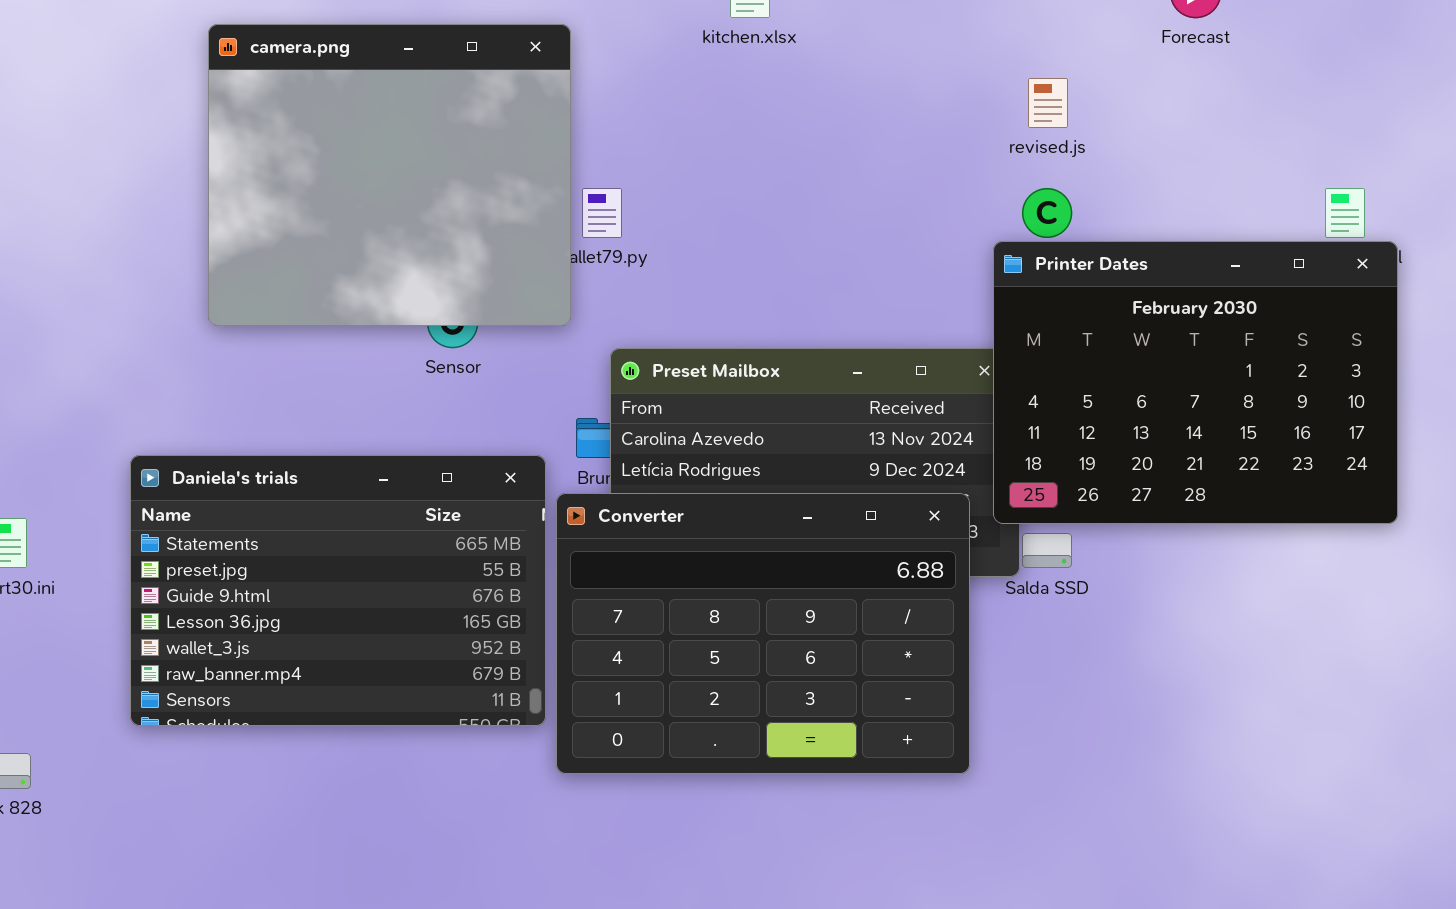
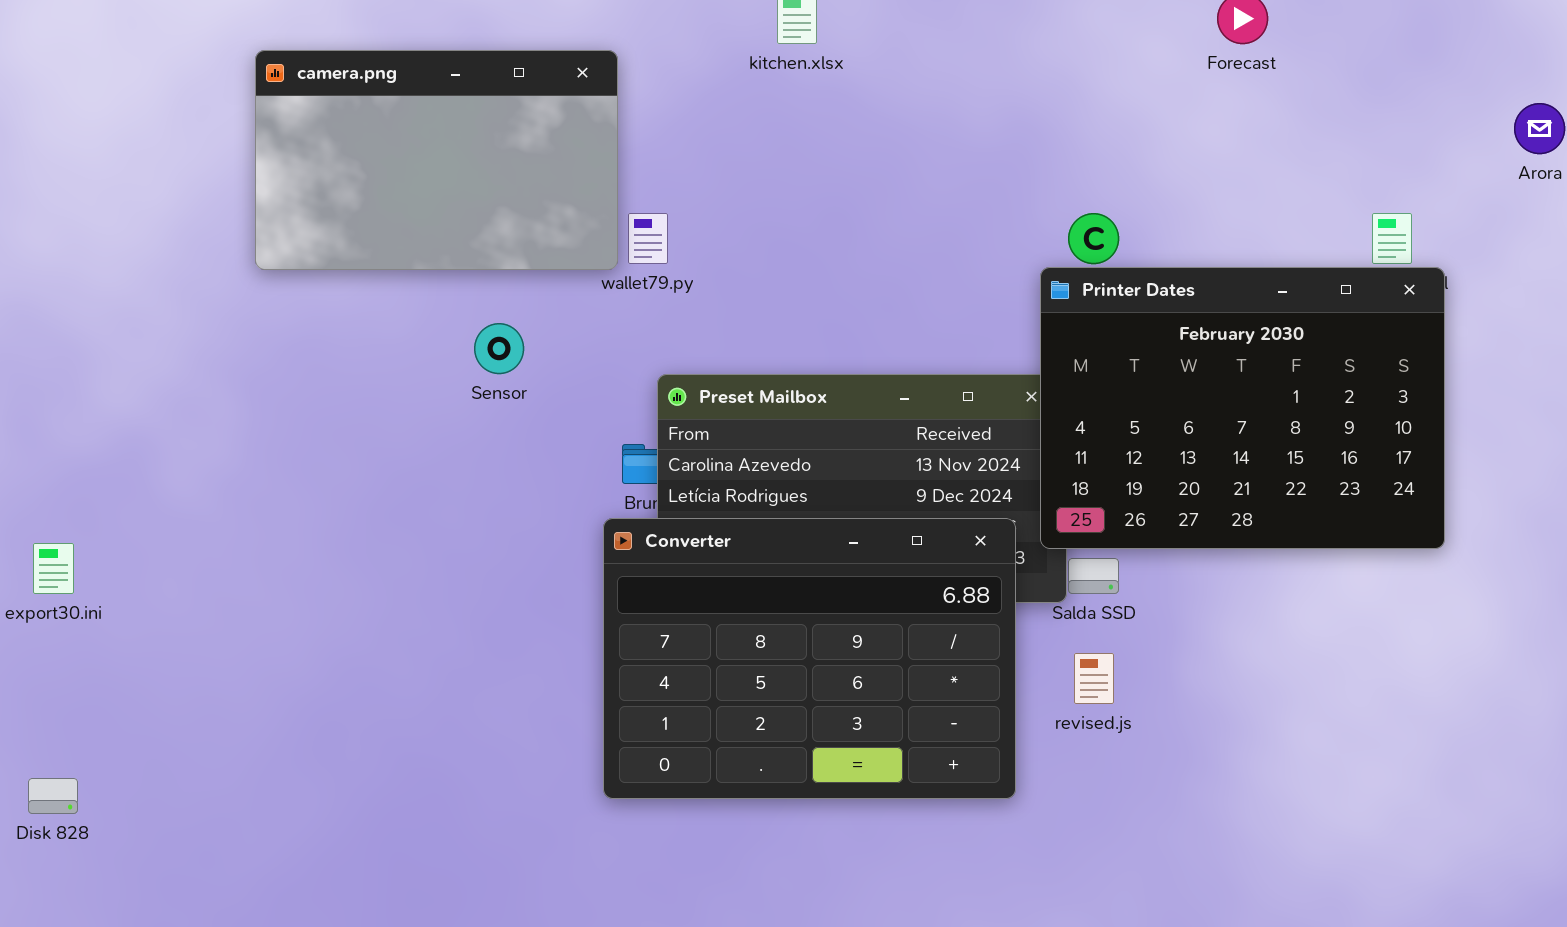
camera.png: [208,24,571,326] -> [255,50,618,270], resized
revised.js: [1028,78,1068,128] -> [1074,653,1114,704], moved
Daniela's trials: [130,455,546,726] -> none, closed

